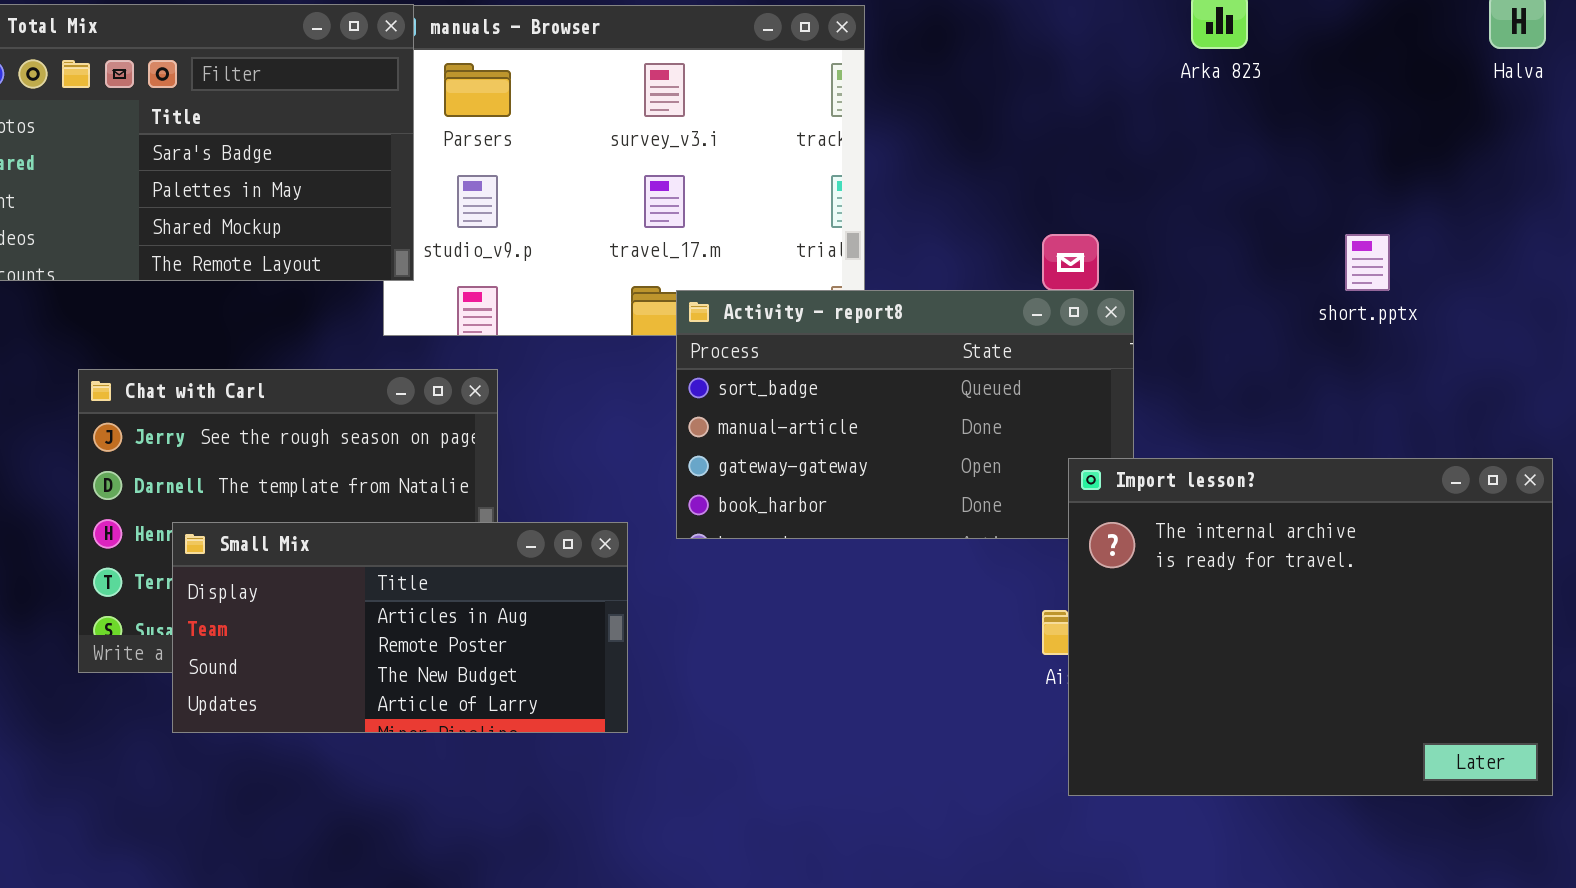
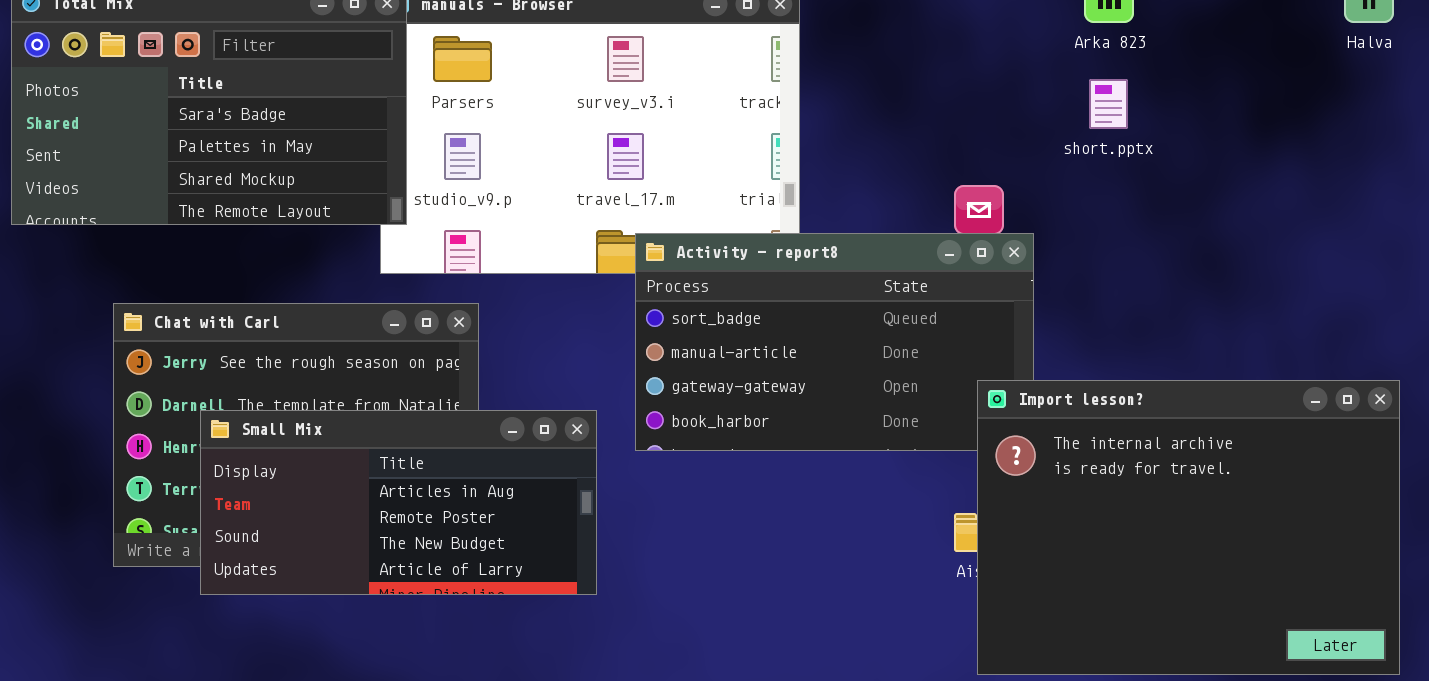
short.pptx: [1345,234,1390,291] -> [1089,79,1128,129], moved
Small Mix: [172,522,628,733] -> [200,410,597,595], moved

